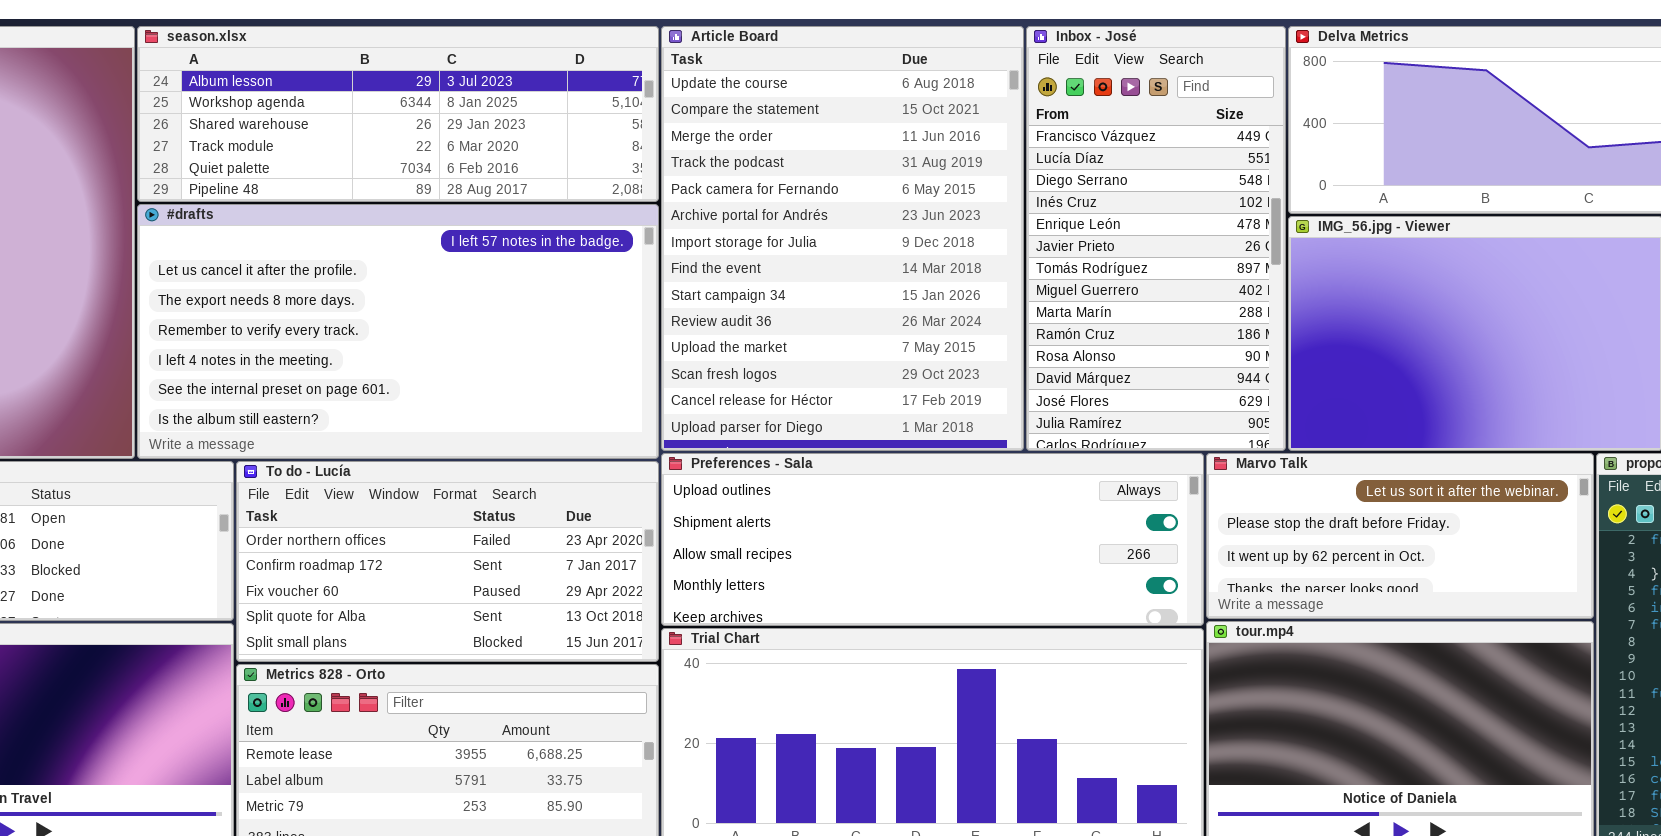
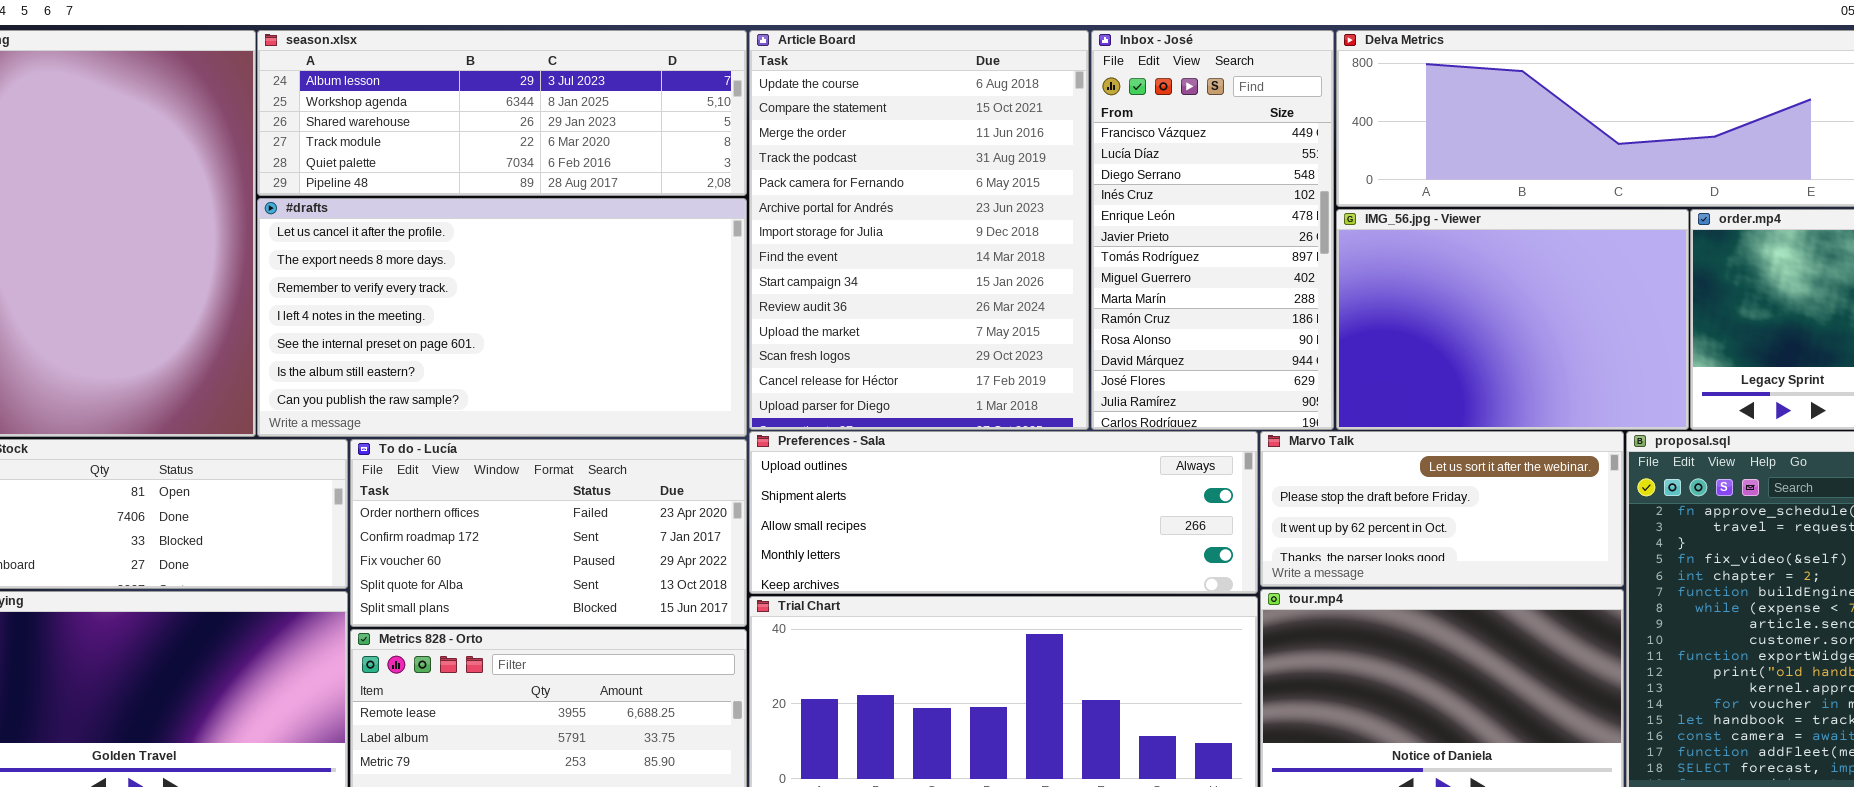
#drafts: [137,204,659,459] -> [257,198,747,437], scrolled down 1 row

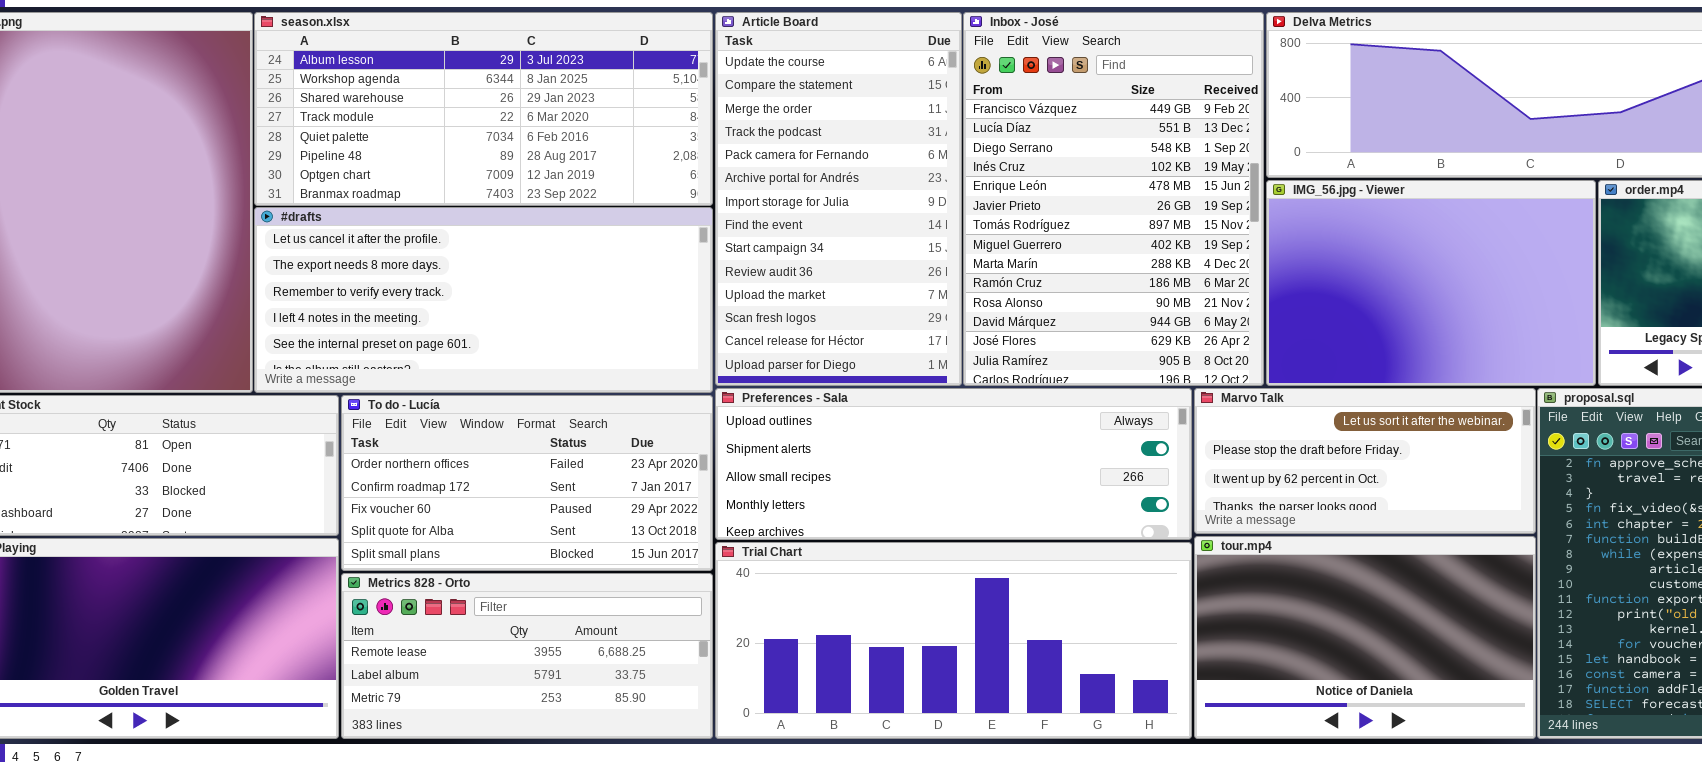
season.xlsx: [257,30,747,196] -> [254,12,713,206], resized
Article Board: [749,30,1089,430] -> [715,12,962,386], resized
Inbox - José: [1091,30,1334,430] -> [963,12,1264,386], resized
#drafts: [257,198,747,437] -> [254,207,713,393], resized

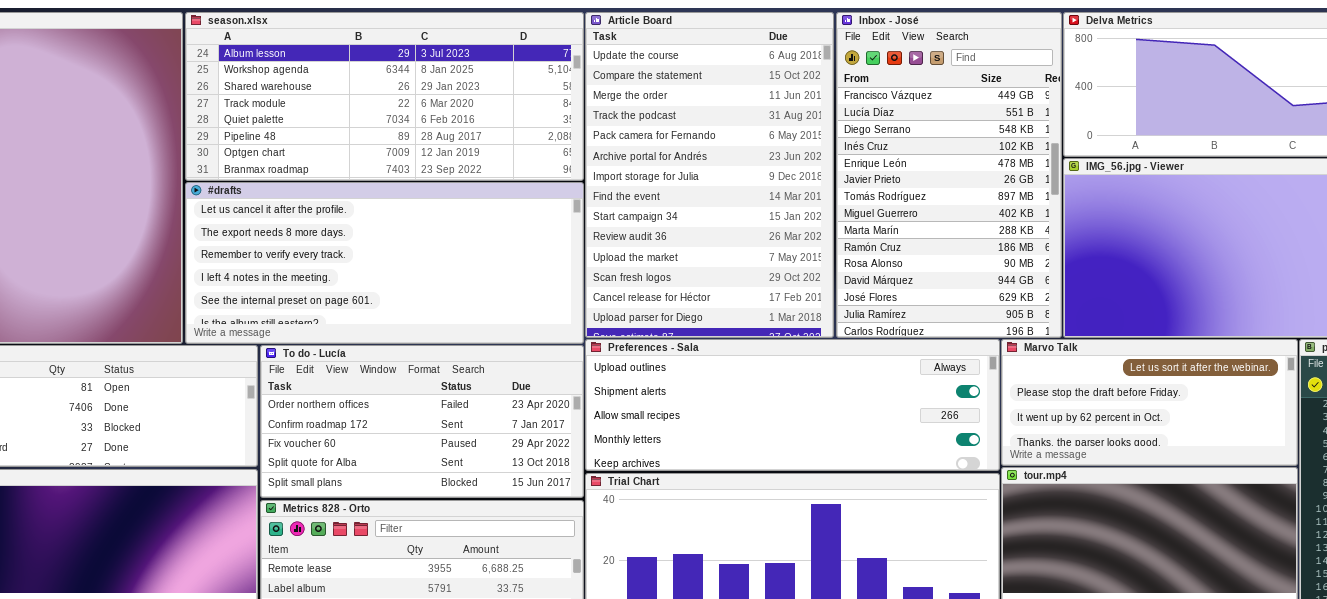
Article Board: [715,12,962,386] -> [585,12,834,338], resized
Inbox - José: [963,12,1264,386] -> [836,12,1062,338], resized

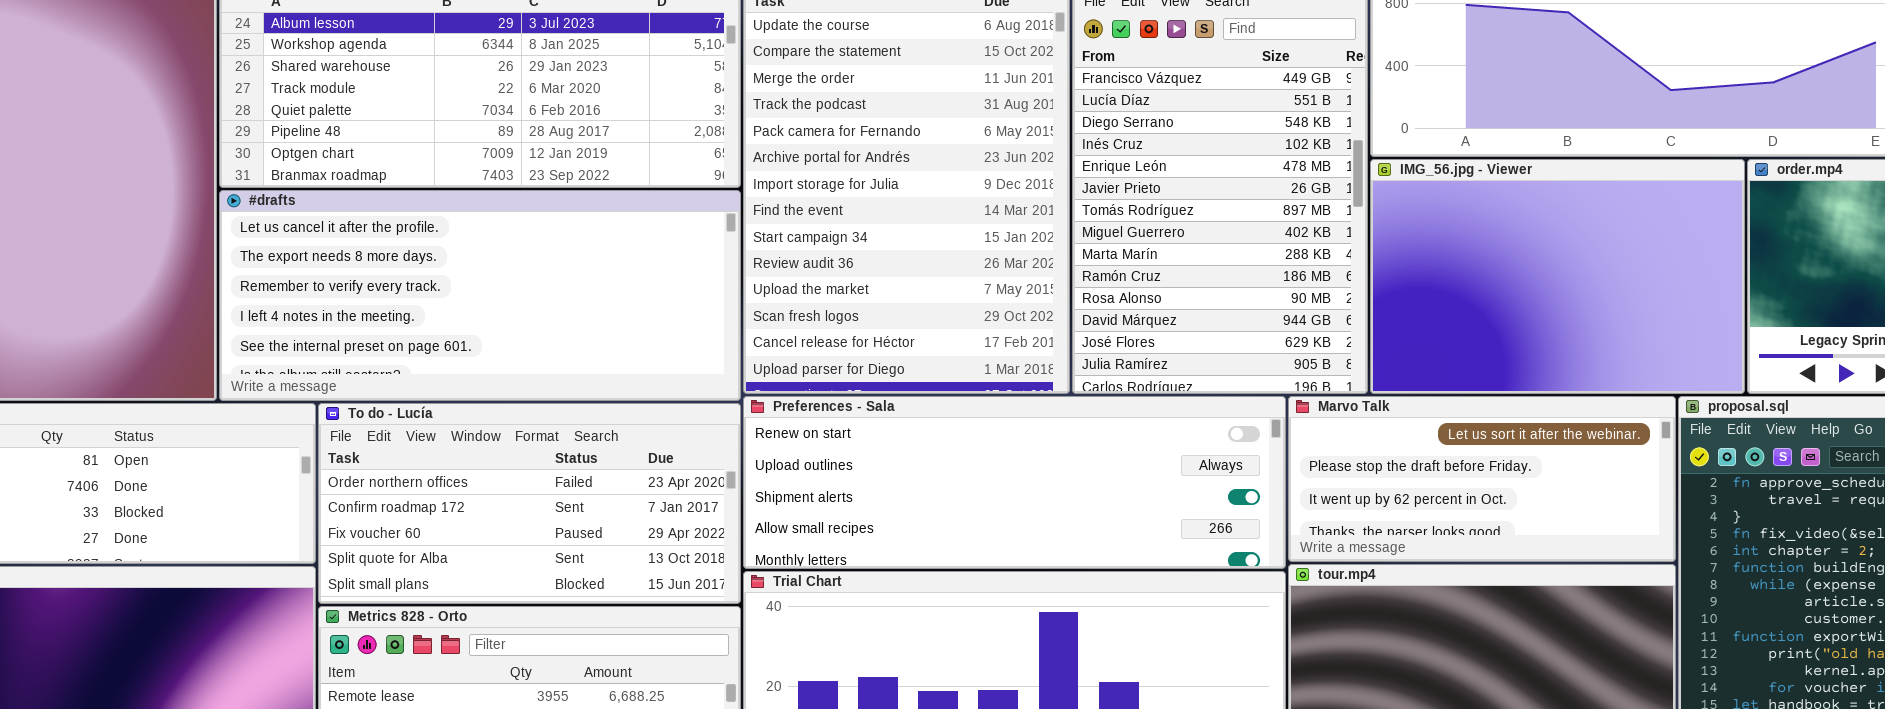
Preferences - Sala: [585,339,1000,471] -> [743,396,1286,569], scrolled up 1 row

